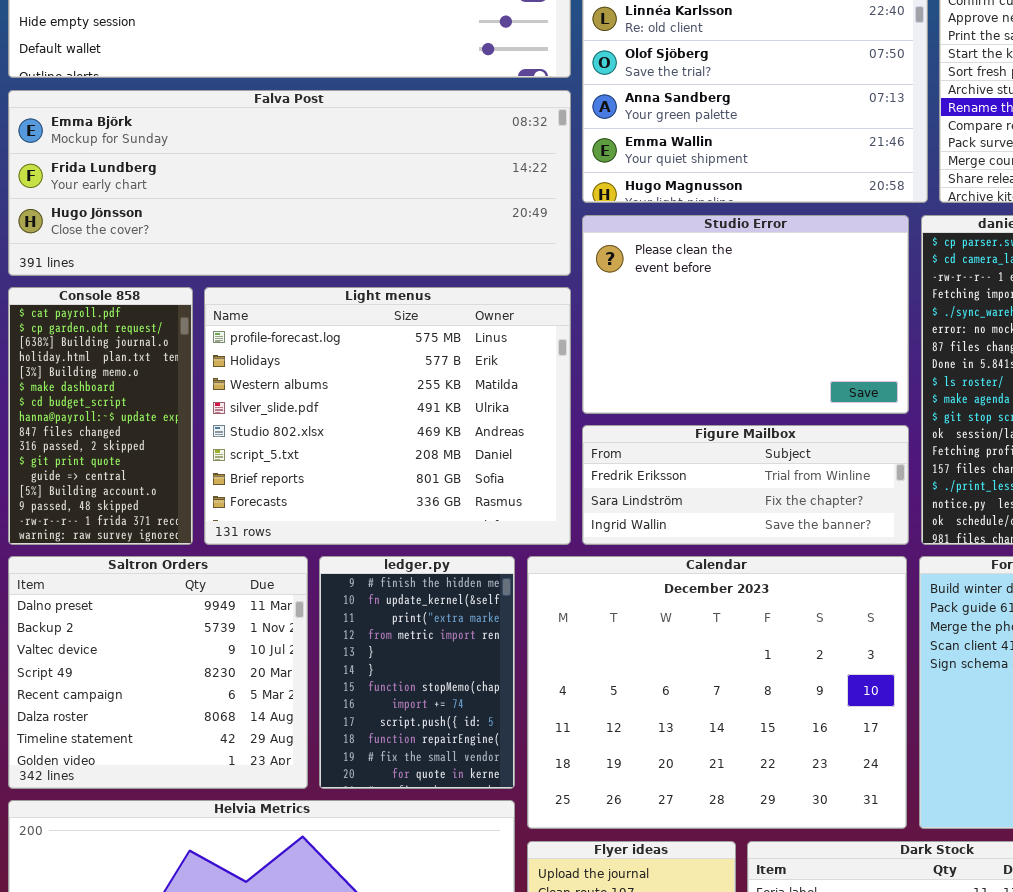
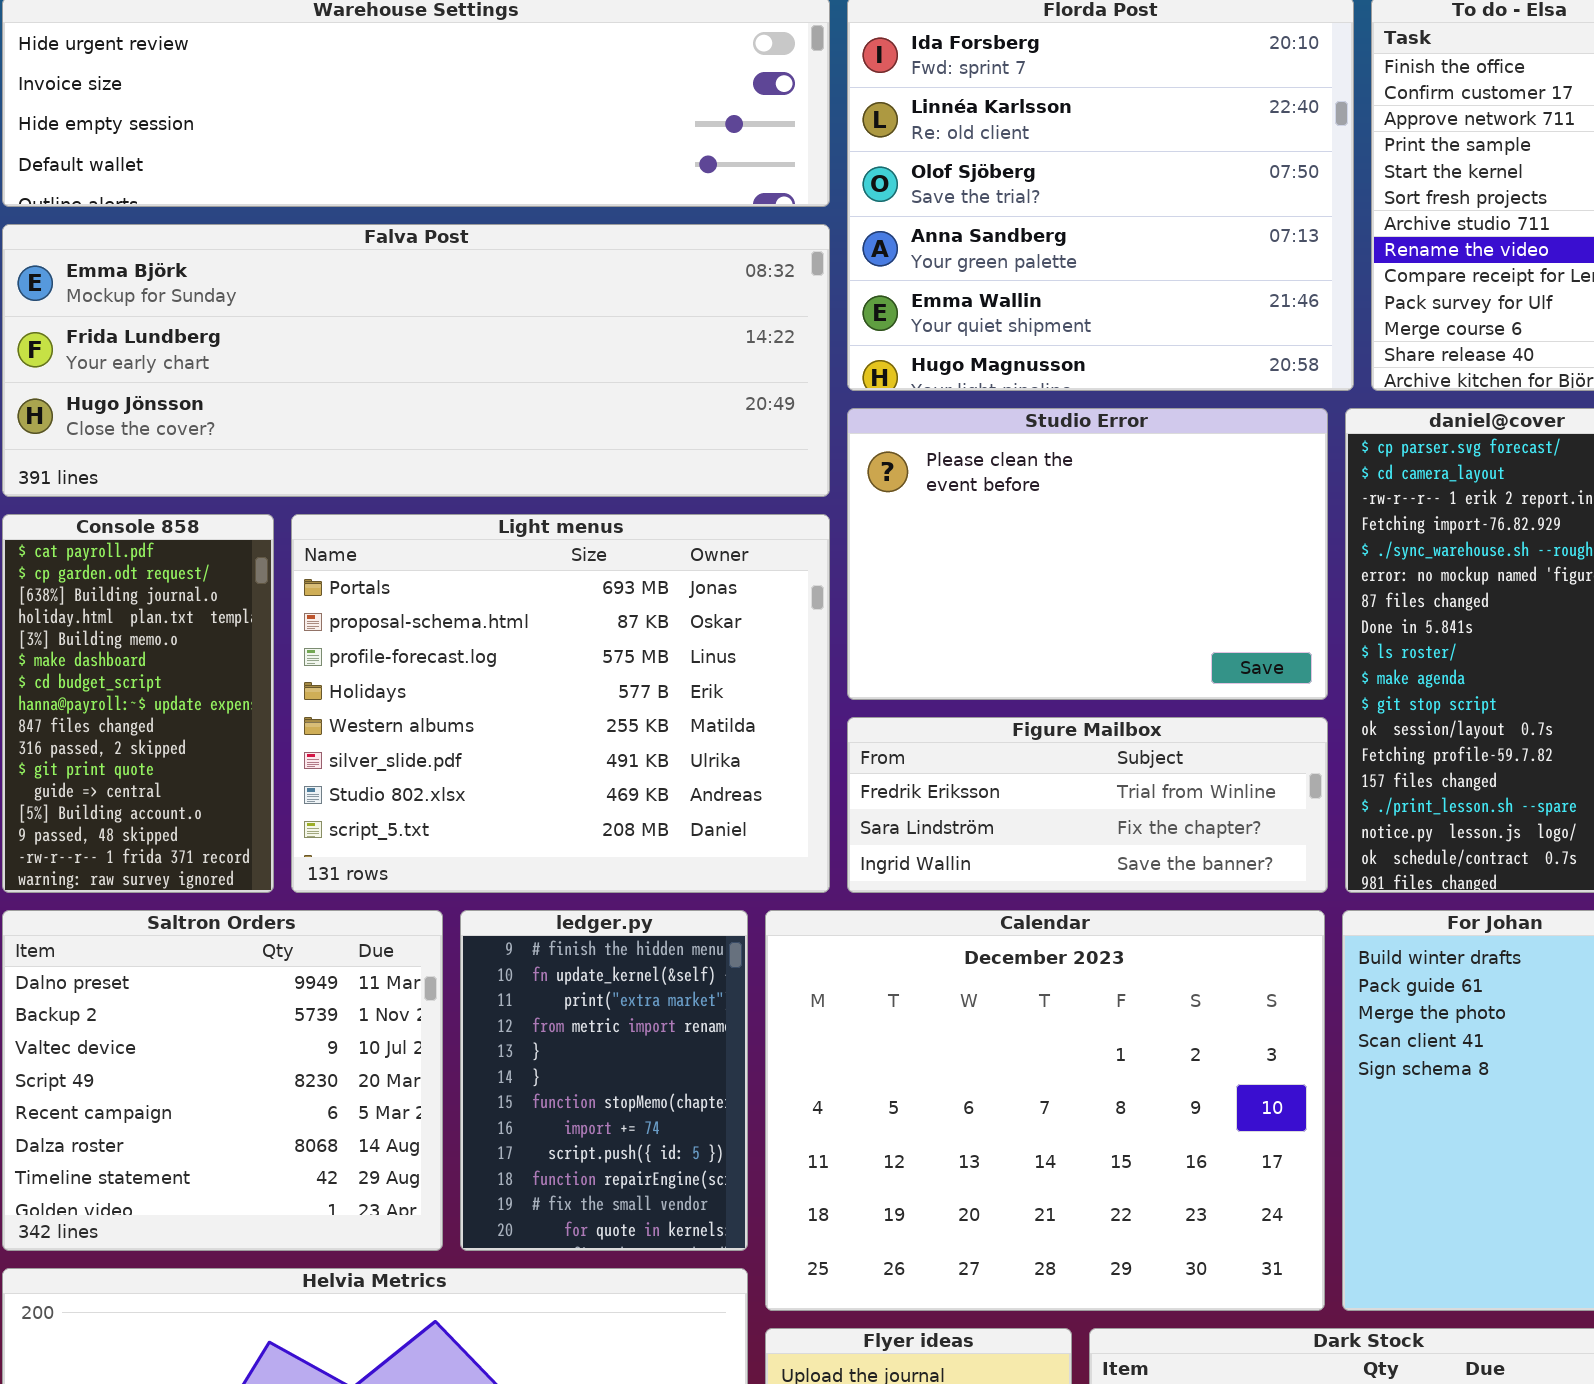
Light menus: [204,287,571,545] -> [291,514,830,893], scrolled up 2 rows

